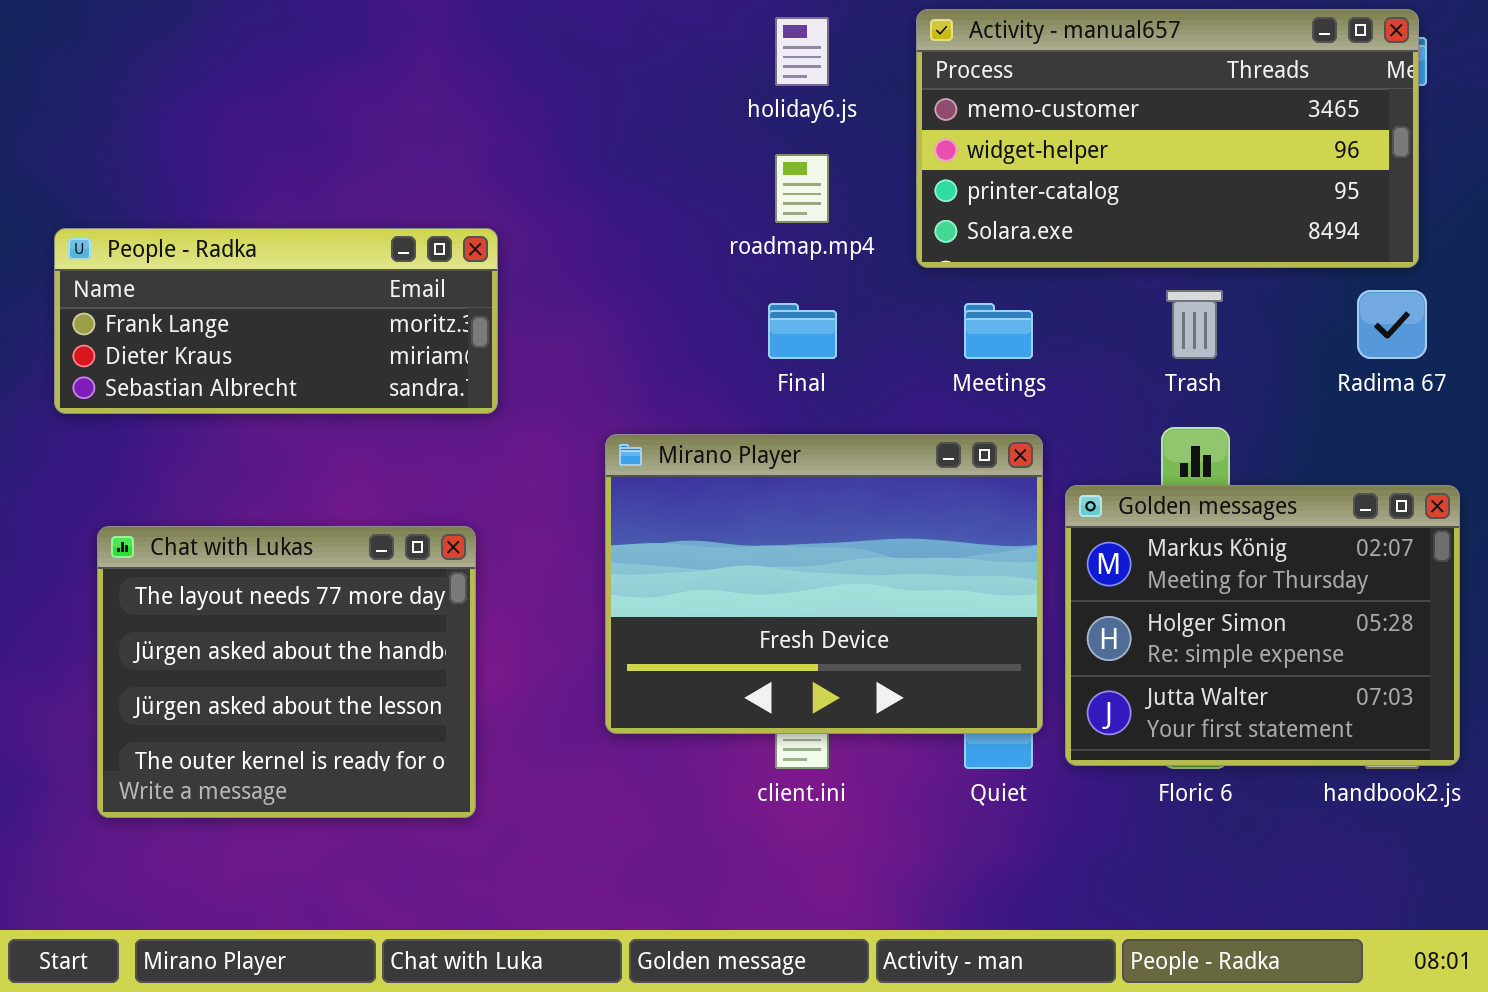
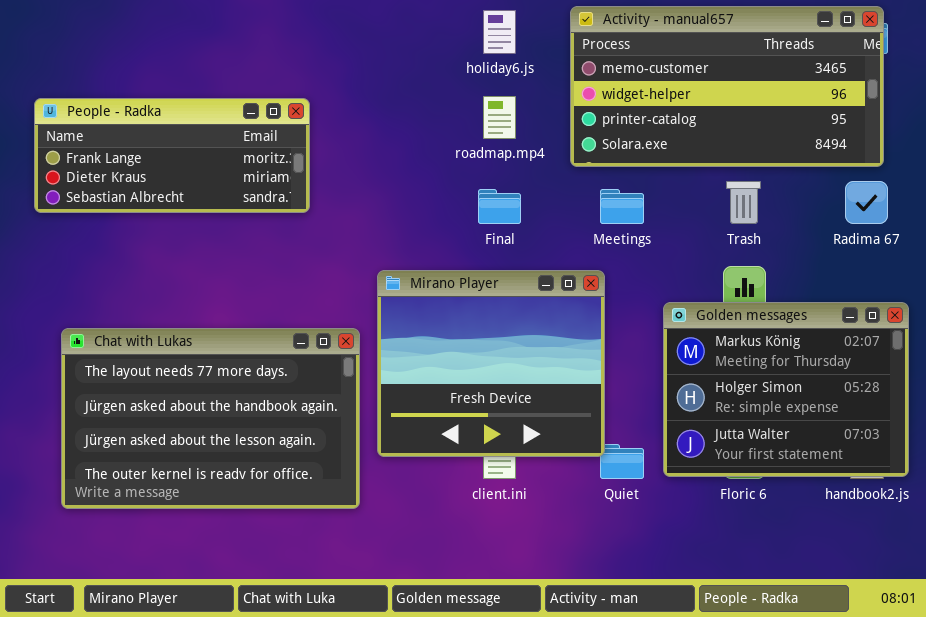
People - Radka: [54,228,498,414] -> [34,98,310,213], moved
Mirano Player: [605,434,1043,734] -> [377,270,605,457], resized
Chat with Lukas: [97,526,476,818] -> [61,328,360,509], resized

